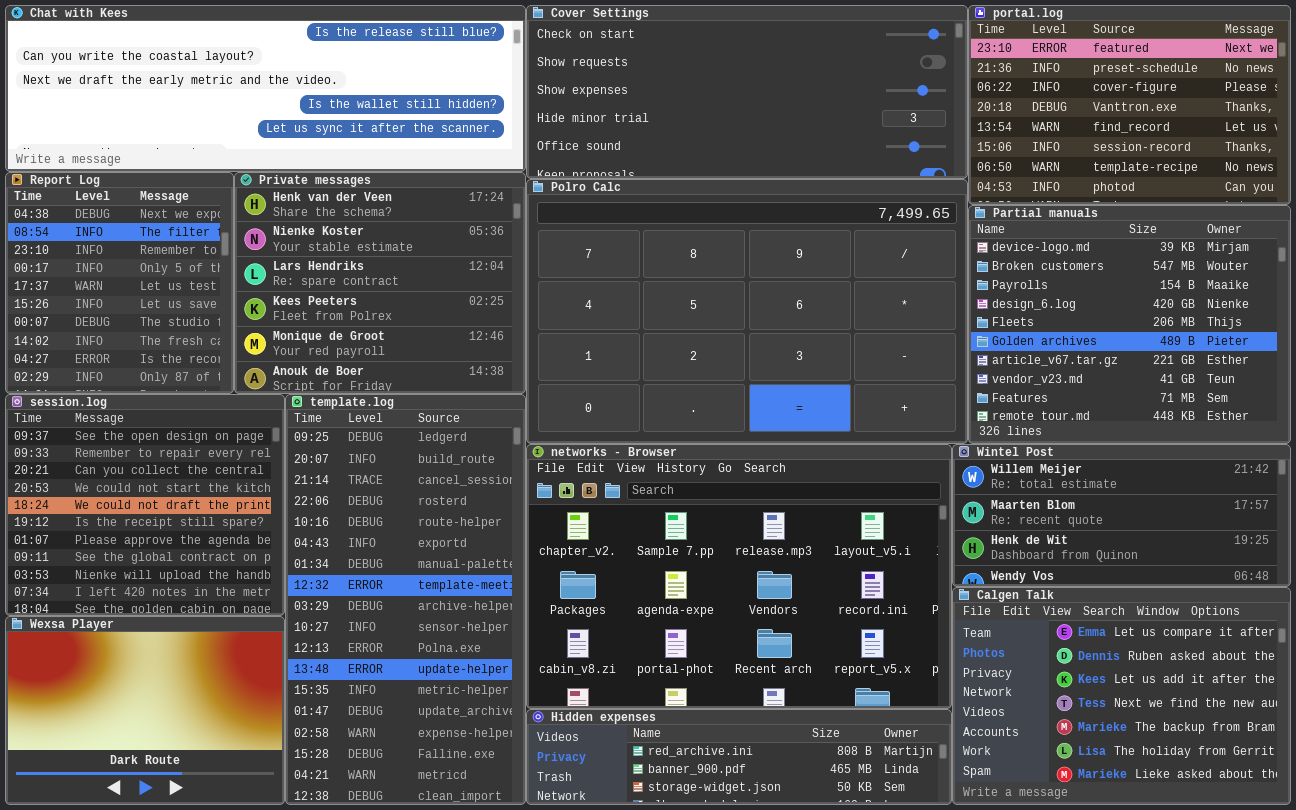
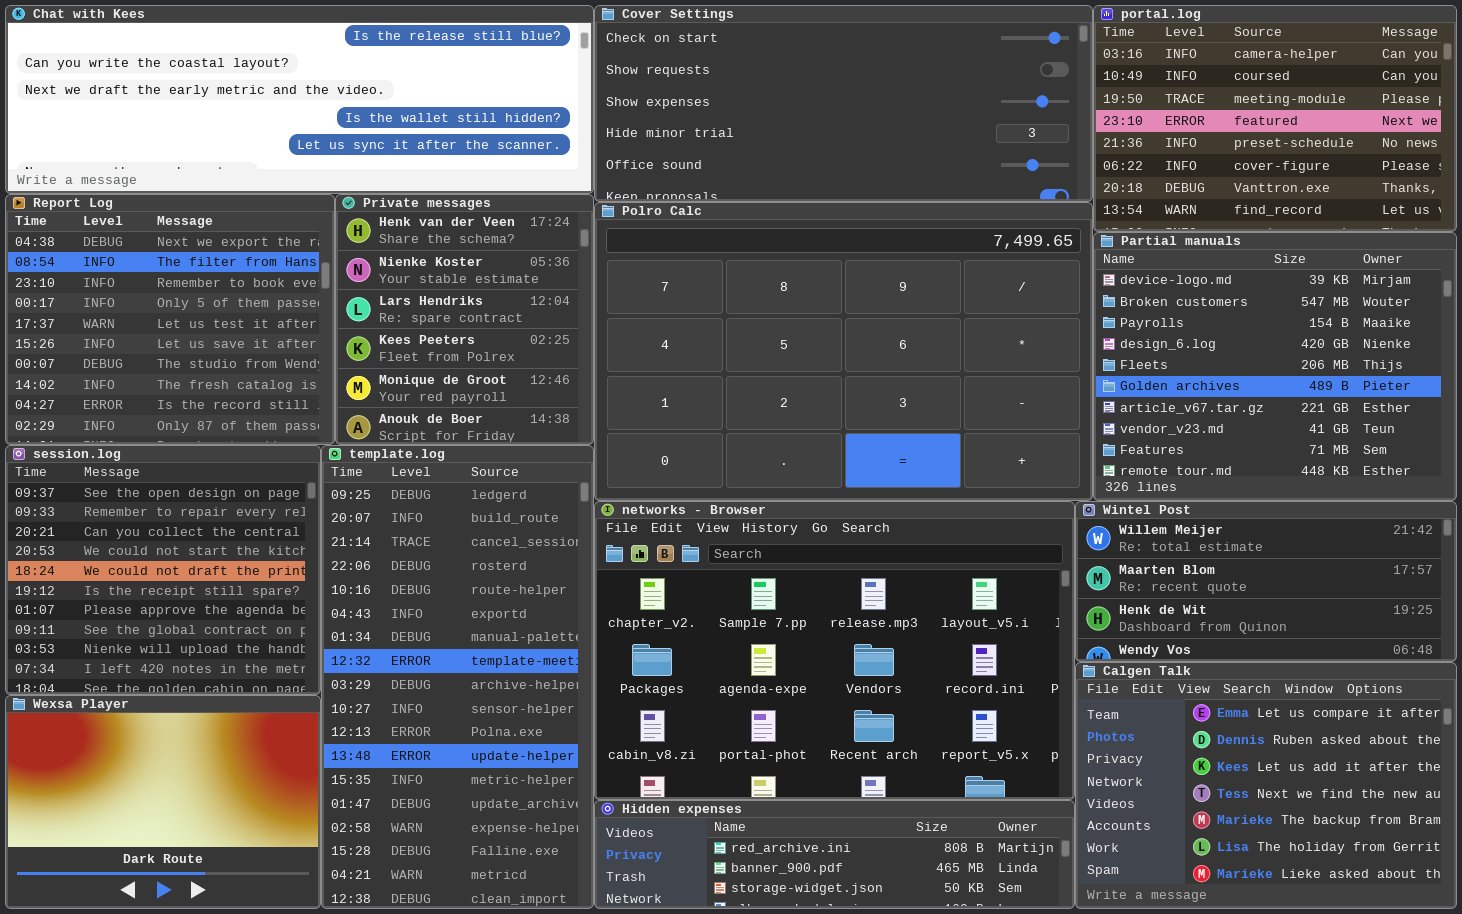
portal.log: [968,5,1291,205] -> [1093,5,1457,232], scrolled up 3 rows
Report Log: [5,172,234,394] -> [5,194,335,445], resized
Private messages: [234,172,526,394] -> [335,194,594,445], resized

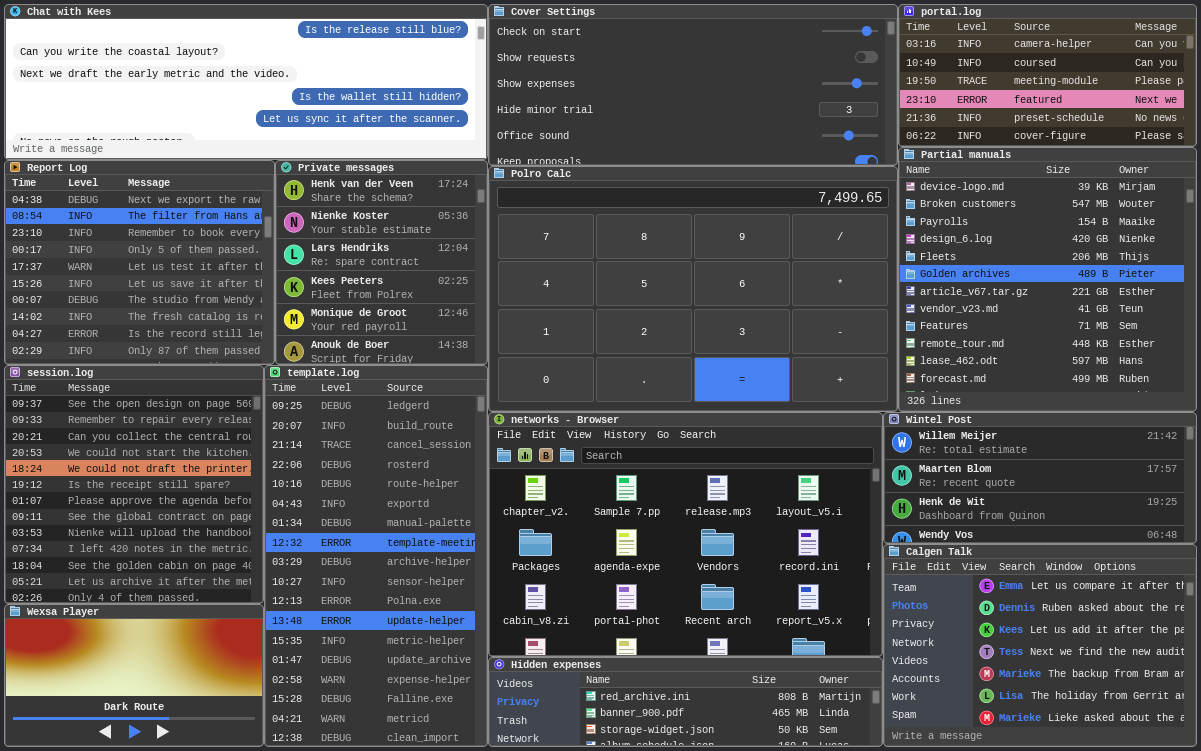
portal.log: [1093,5,1457,232] -> [898,4,1197,147], resized
Partial manuals: [1093,232,1457,501] -> [898,147,1197,412], resized
session.log: [5,445,321,695] -> [4,365,264,604], resized
Wexsa Player: [5,695,321,909] -> [4,604,264,747], resized

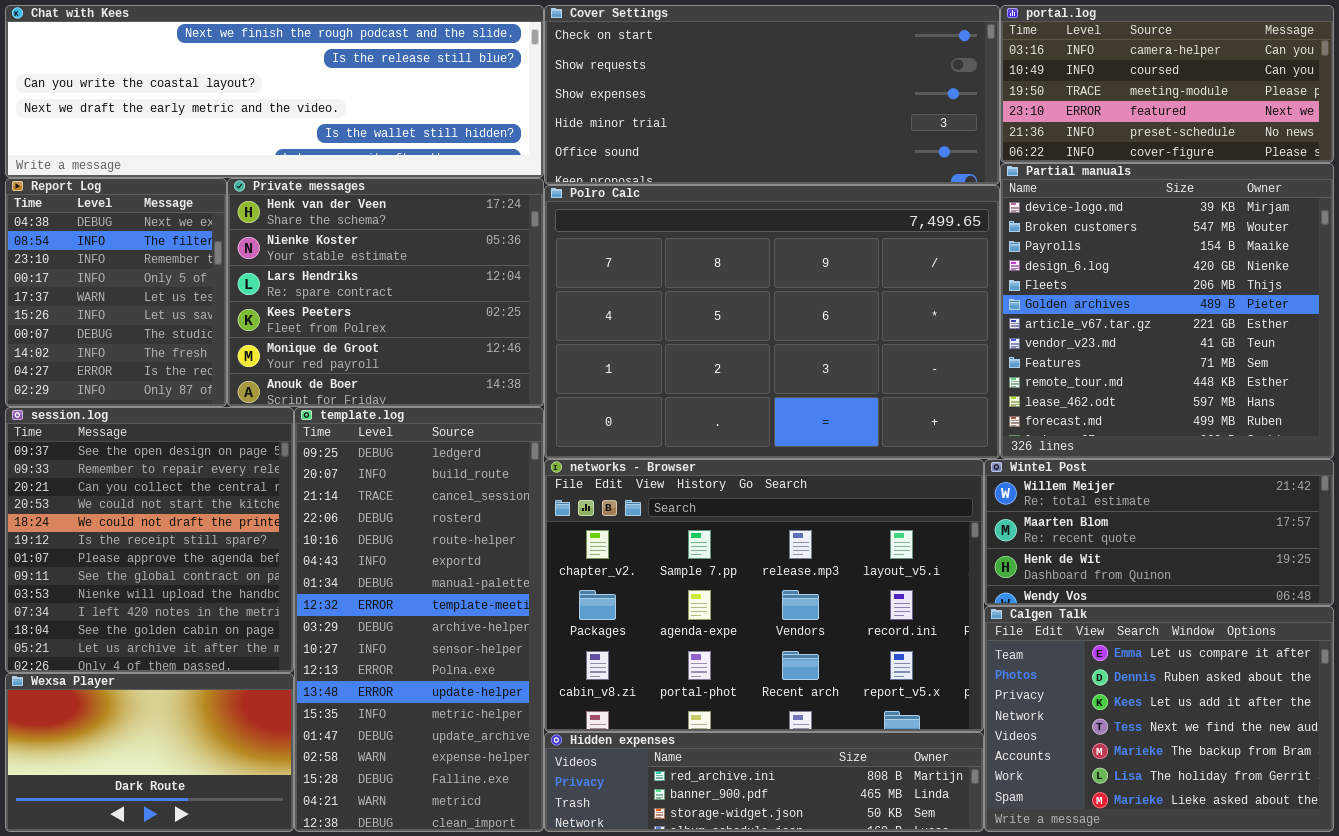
Chat with Kees: [4,4,488,160] -> [5,5,544,178], scrolled up 1 row
Report Log: [4,160,275,365] -> [5,178,227,407], resized
Private messages: [275,160,488,365] -> [227,178,544,407], resized

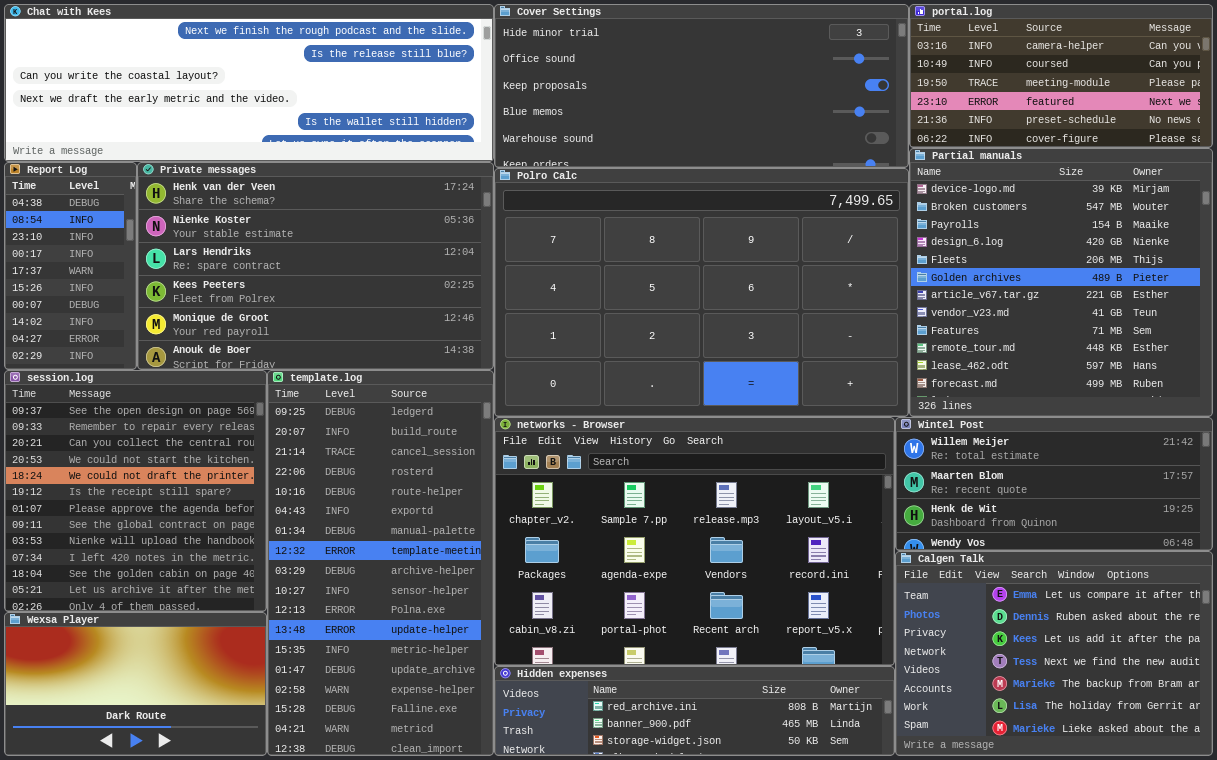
Cover Settings: [544,5,1000,185] -> [494,4,909,168], scrolled down 3 rows
Report Log: [5,178,227,407] -> [4,162,137,370], resized
Private messages: [227,178,544,407] -> [137,162,494,370], resized

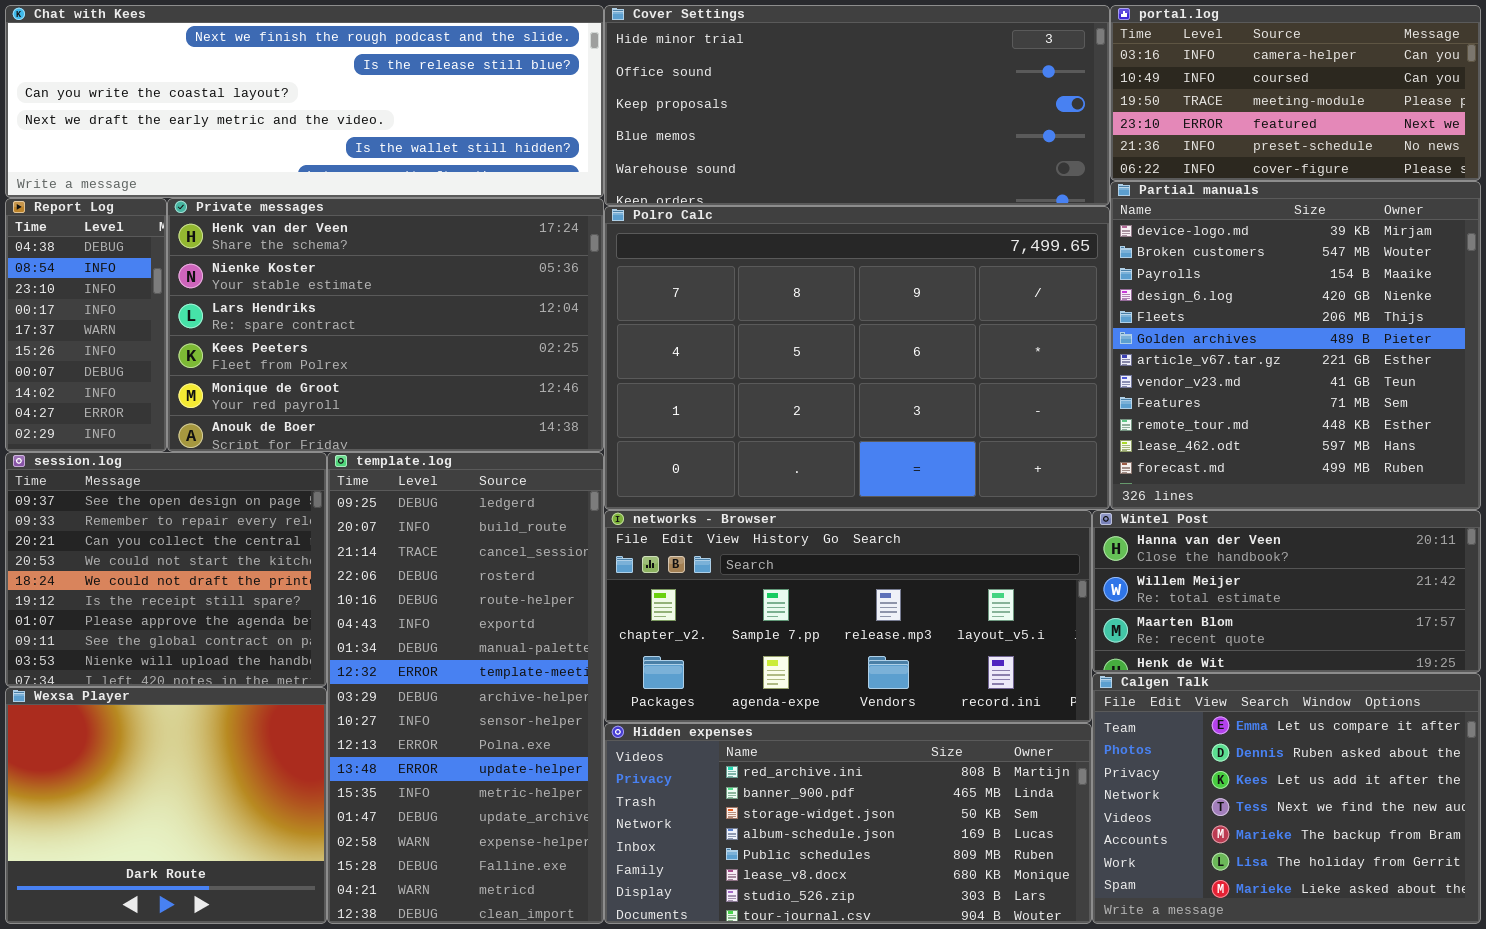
session.log: [4,370,267,612] -> [5,452,327,687], resized
networks - Browser: [494,417,895,666] -> [604,510,1092,723], resized
Wintel Post: [895,417,1213,551] -> [1092,510,1481,673], scrolled up 1 row
Wexsa Player: [4,612,267,756] -> [5,687,327,924], resized
Hidden expenses: [494,666,895,756] -> [604,723,1092,924], resized

